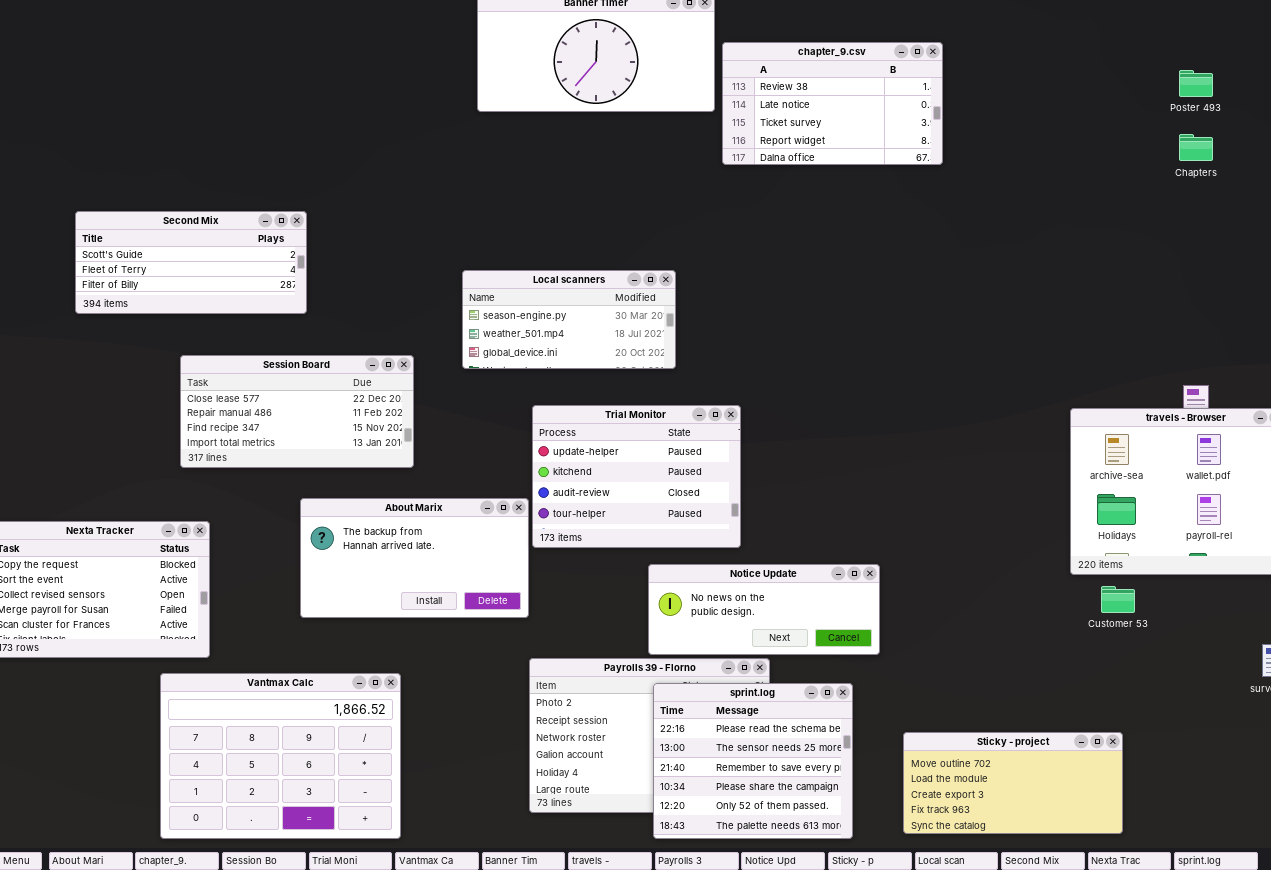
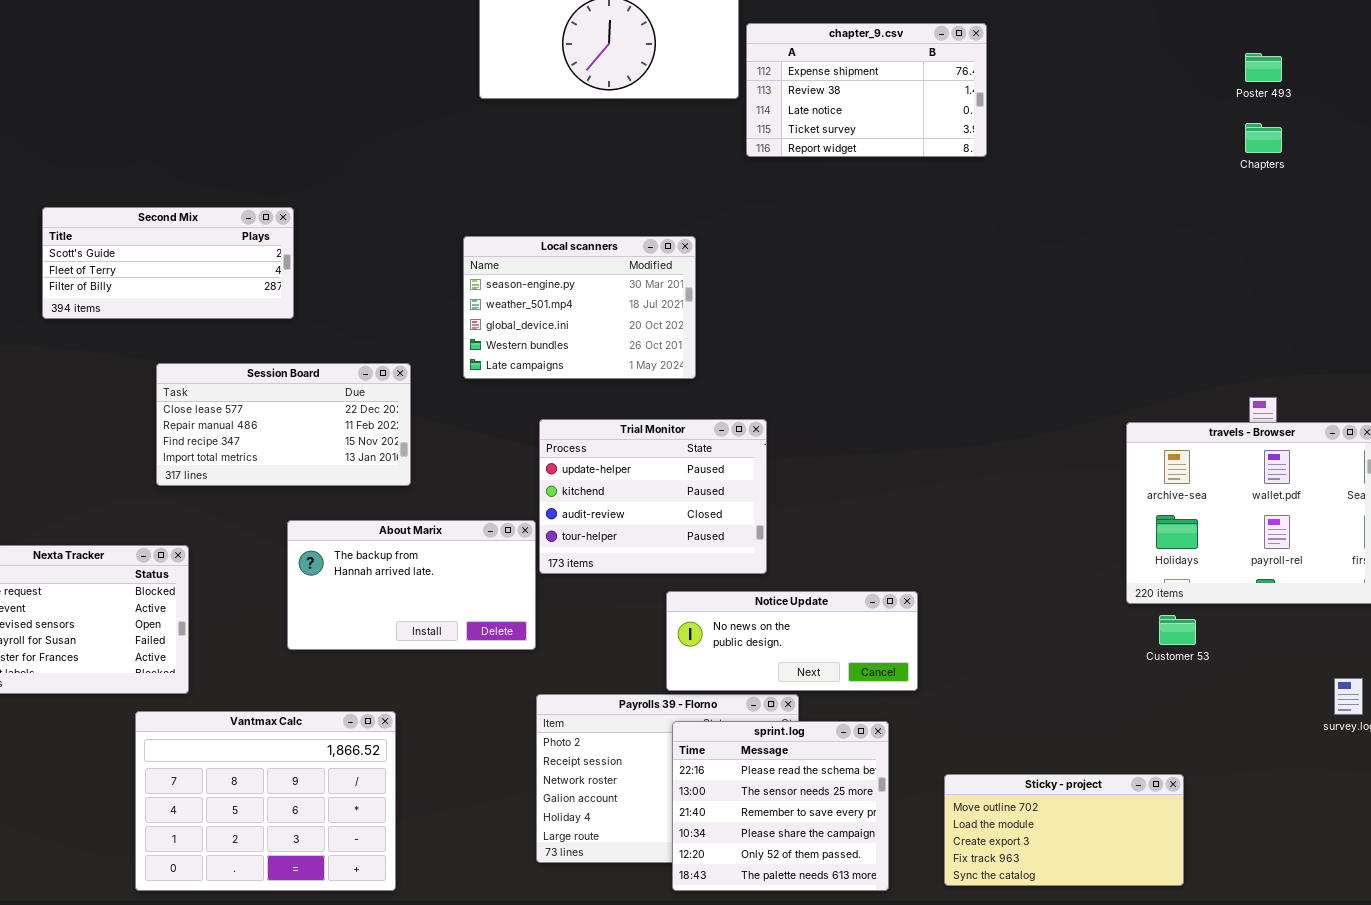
chapter_9.csv: [722,42,943,165] -> [746,23,987,157], scrolled up 1 row
Local scanners: [462,270,676,369] -> [463,236,696,379], resized

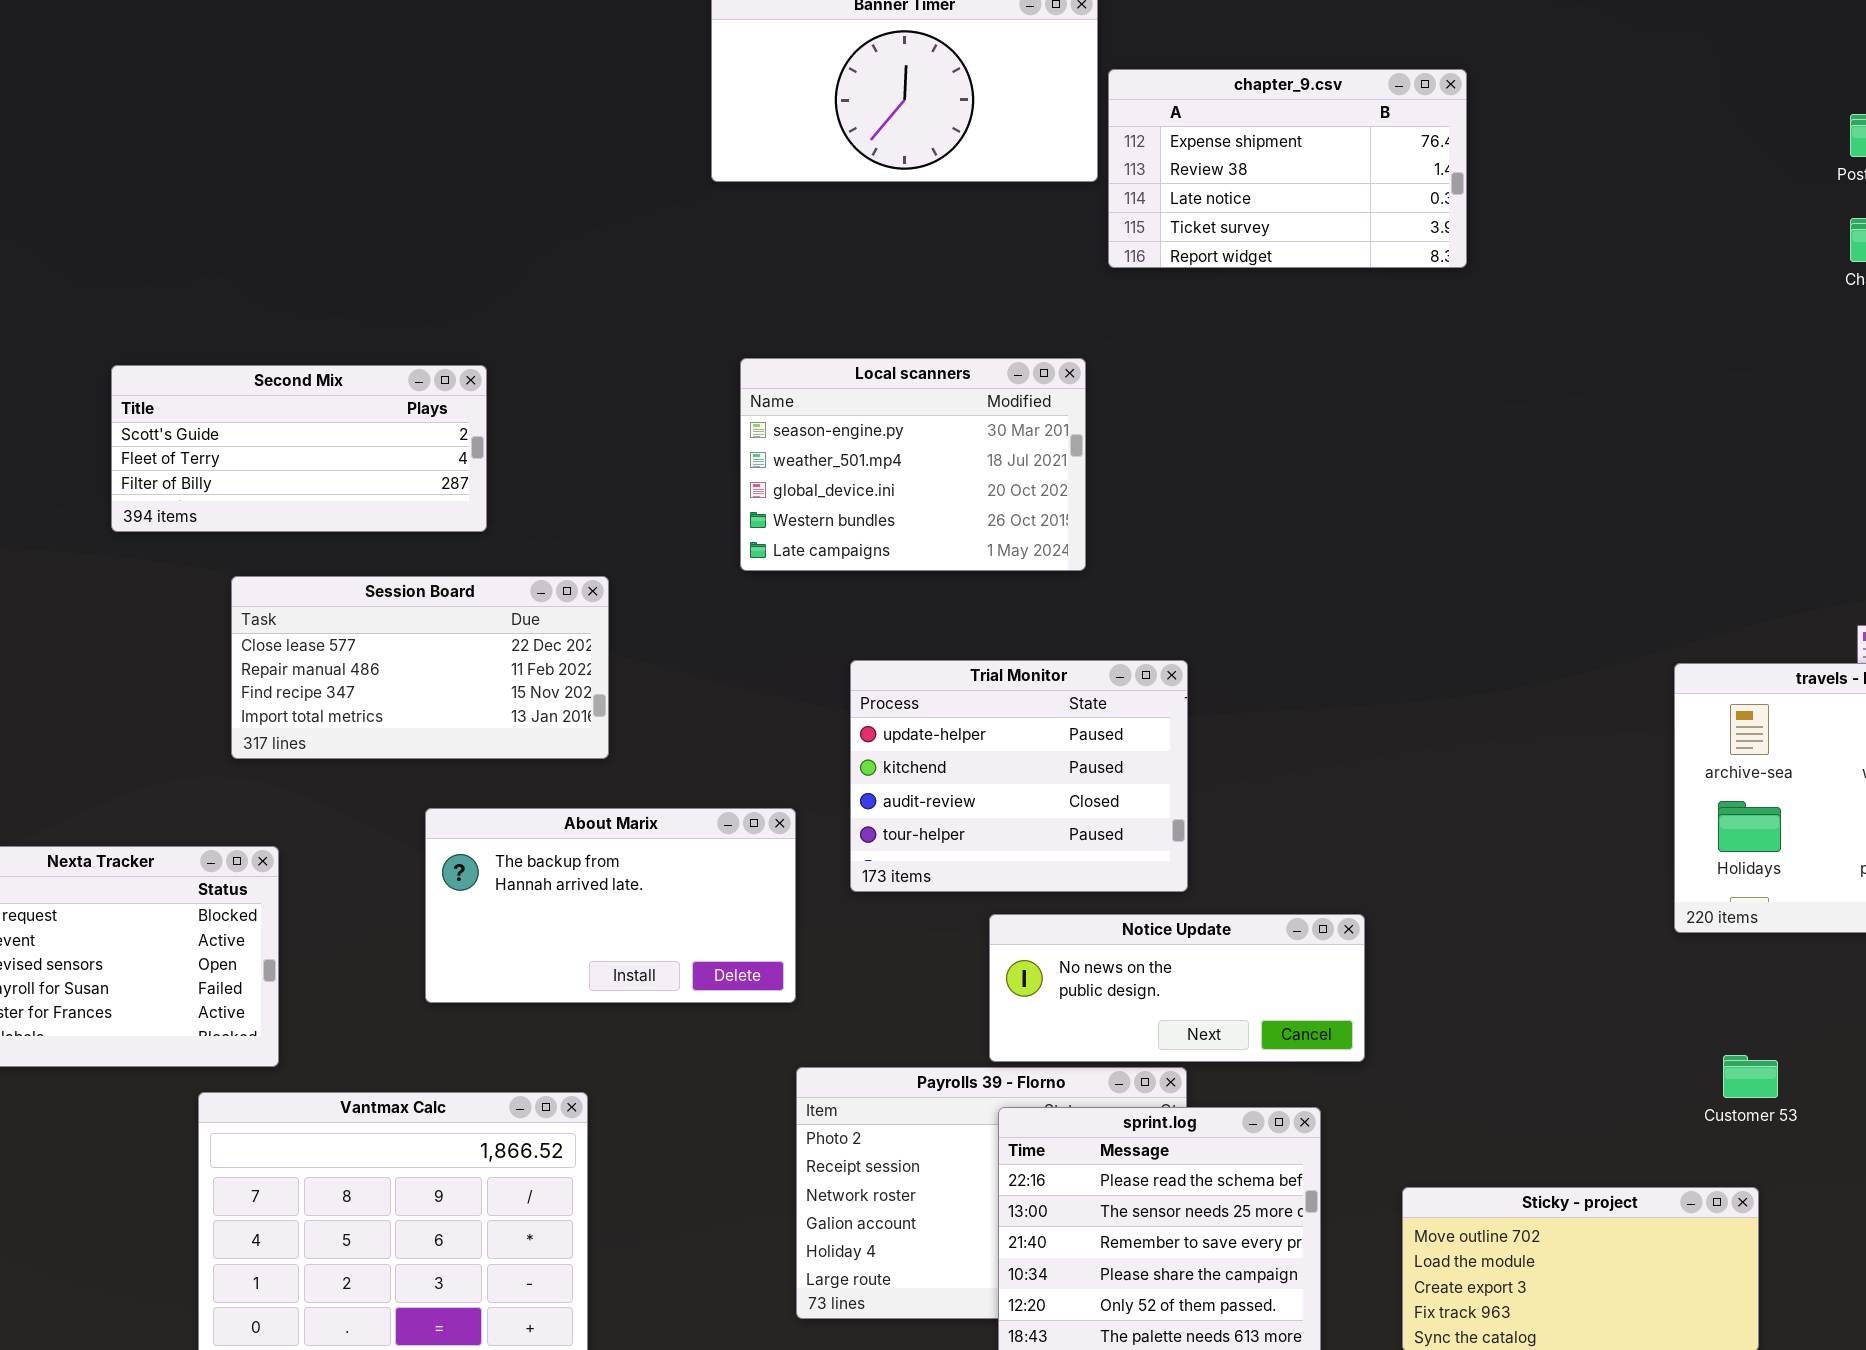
Second Mix: [42,207,294,319] -> [111,365,487,532], moved
Local scanners: [463,236,696,379] -> [740,358,1086,571], moved
Trial Monitor: [539,419,767,574] -> [850,660,1188,892], moved
Customer 53: [1159,615,1196,645] -> [1723,1055,1778,1098], moved

